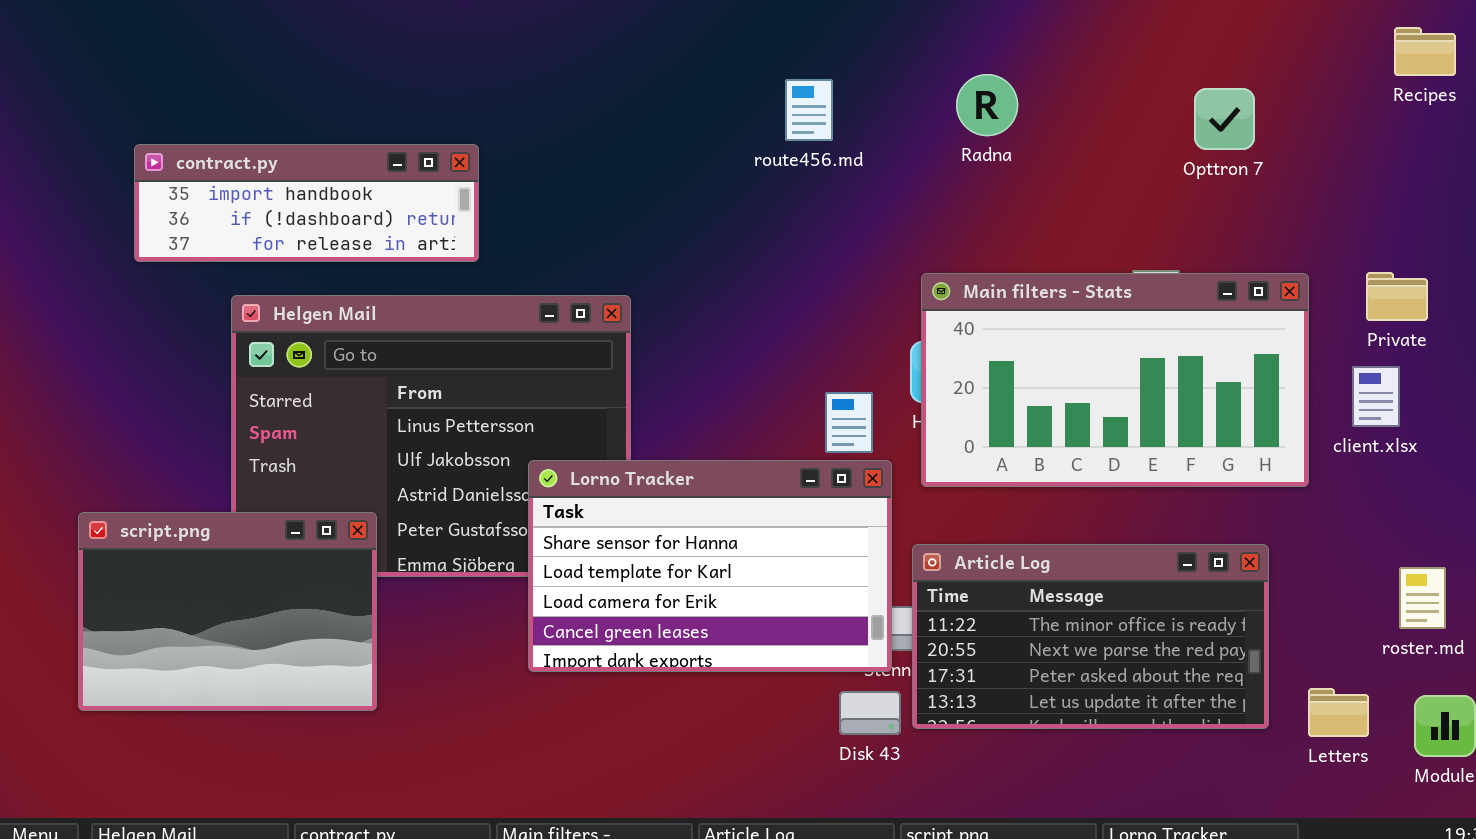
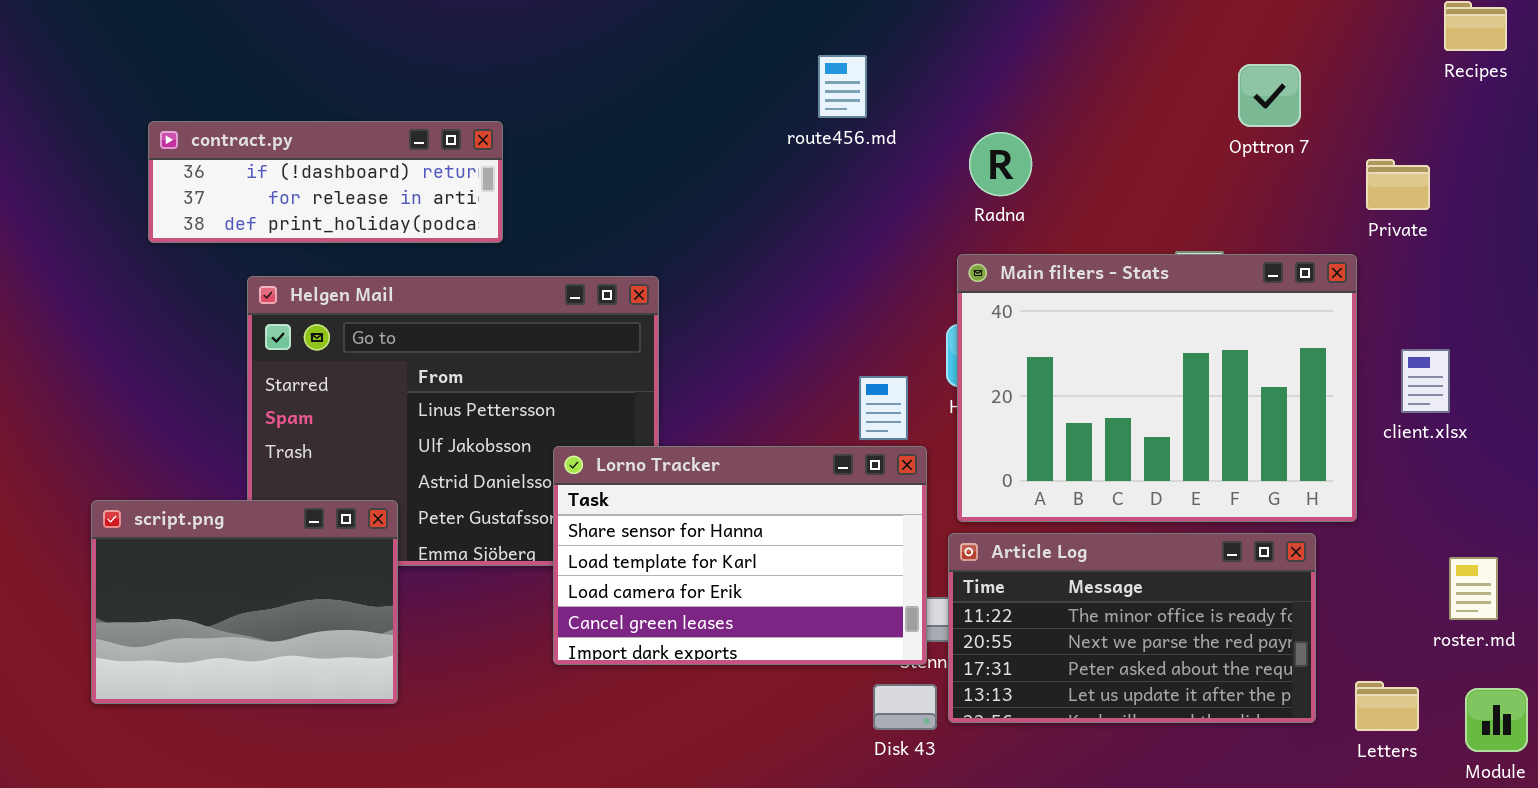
Radna: [956,74,1018,136] -> [969,132,1032,196], moved
contract.py: [134,144,479,262] -> [148,121,503,243], scrolled down 1 row
Private: [1366,272,1428,321] -> [1366,159,1430,210], moved
Main filters - Stats: [921,273,1309,487] -> [957,254,1357,522], resized

